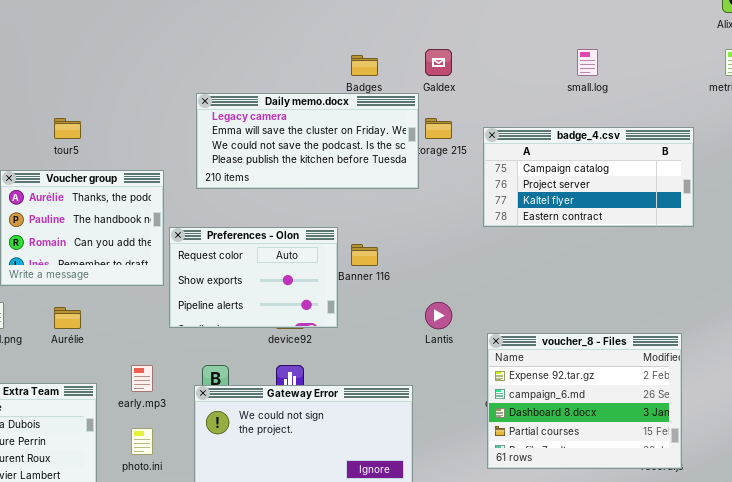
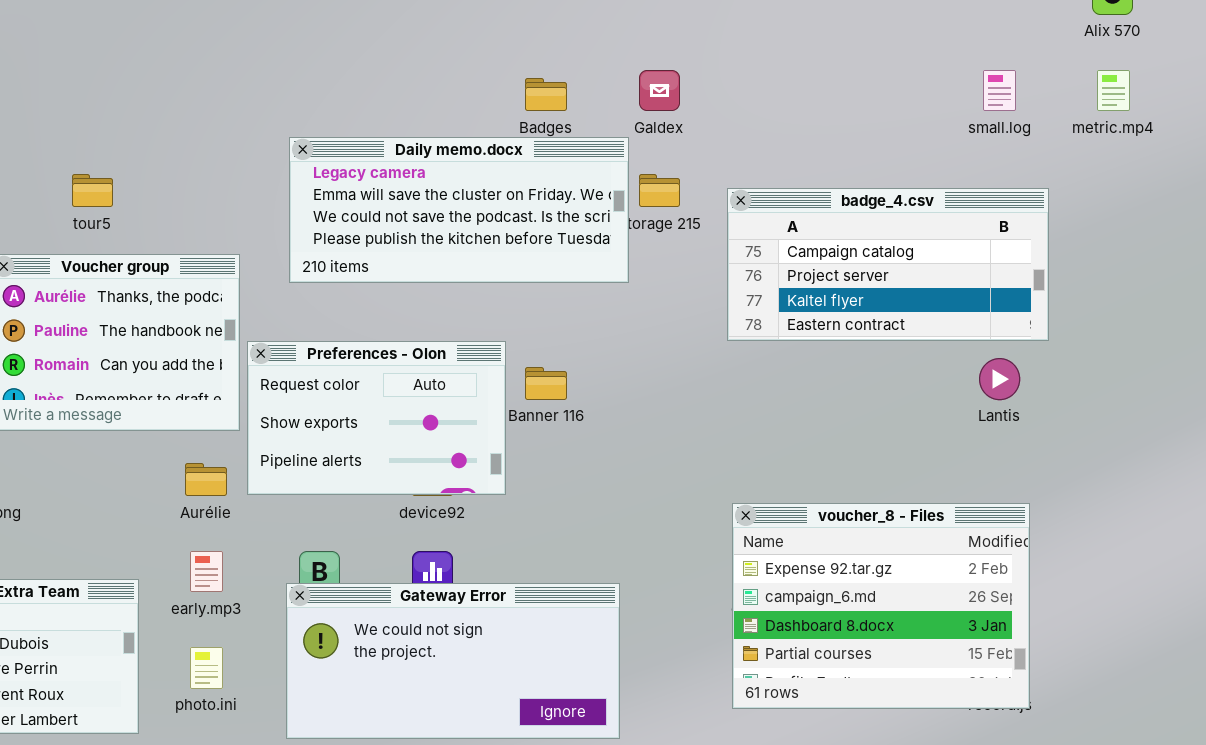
small.log: [577,49,598,76] -> [983,70,1016,111], moved
Lantis: [425,302,452,329] -> [979,358,1020,400], moved
Aurélie: [54,307,81,329] -> [185,463,227,496], moved

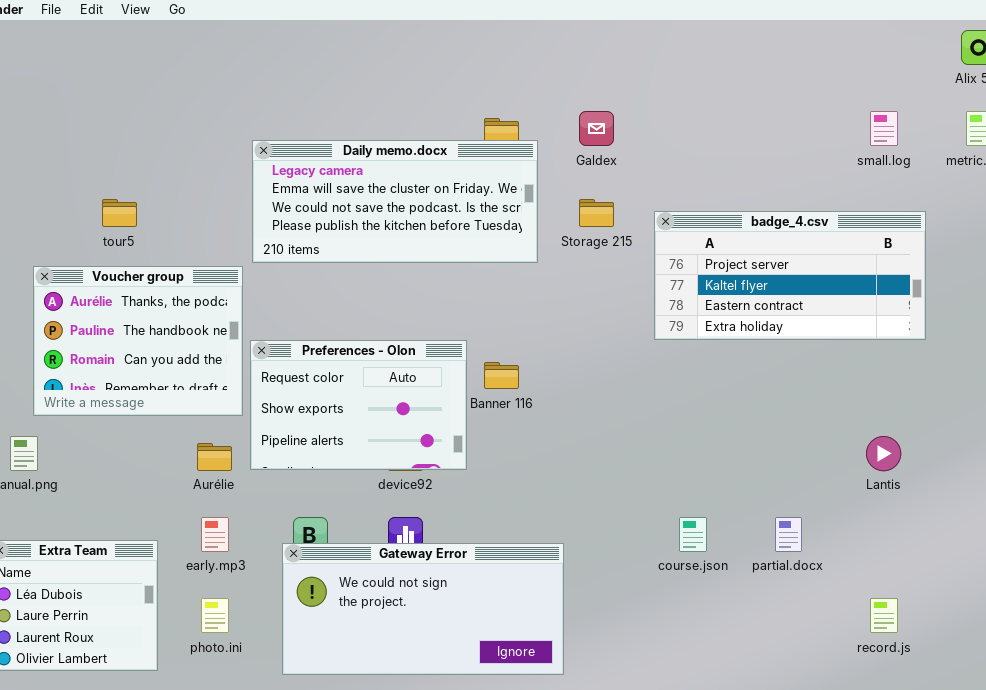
Daily memo.docx: [289,137,629,283] -> [252,140,538,263], moved
badge_4.csv: [727,188,1049,341] -> [654,211,926,340], scrolled down 1 row
Lantis: [979,358,1020,400] -> [866,436,901,471], moved
voucher_8 - Files: [732,503,1030,709] -> none, closed

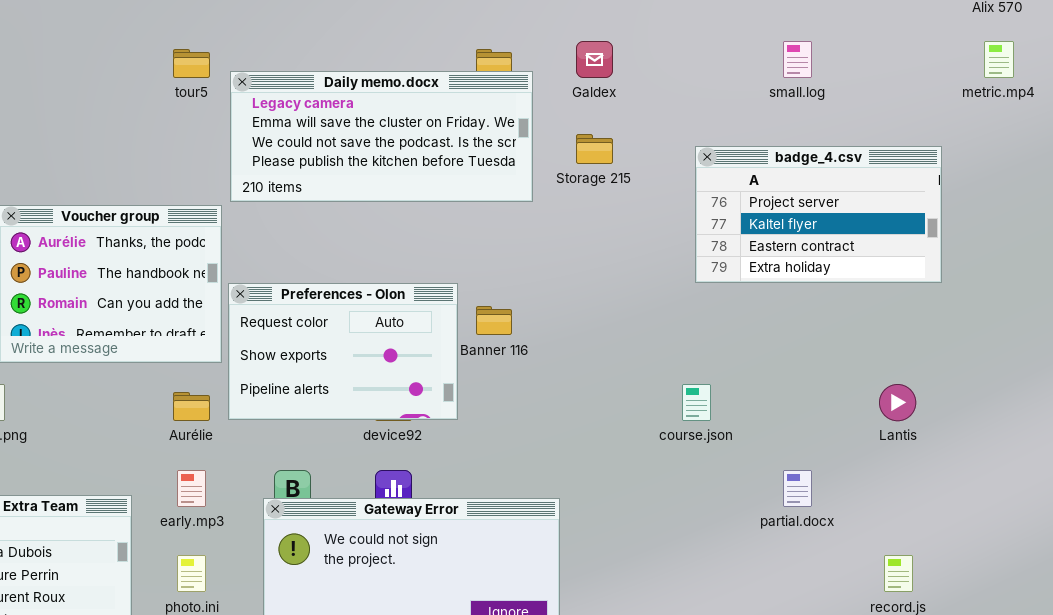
small.log: [870,111,898,146] -> [783,41,812,78], moved
tour5: [102,199,137,227] -> [173,49,210,78], moved
badge_4.csv: [654,211,926,340] -> [695,146,942,283], resized
course.json: [679,517,707,552] -> [682,384,711,421], moved

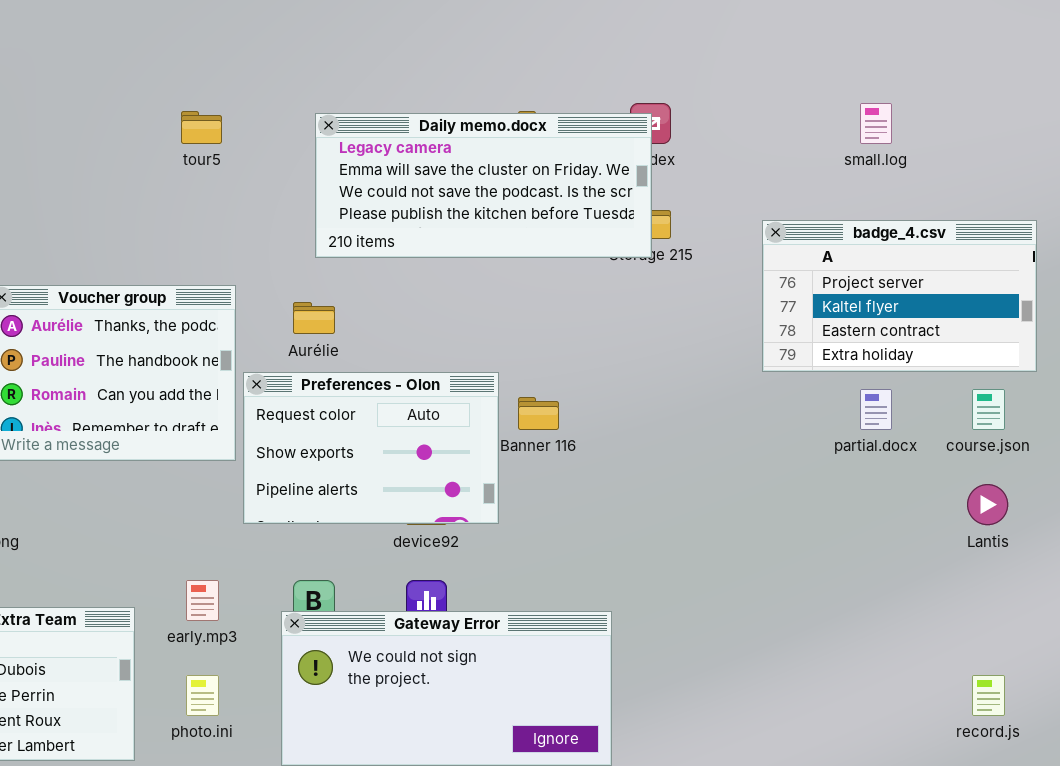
Daily memo.docx: [230,71,533,202] -> [315,113,652,258], moved
course.json: [682,384,711,421] -> [972,389,1005,430], moved
Aurélie: [173,392,210,421] -> [293,302,335,334], moved
partial.docx: [783,470,812,507] -> [860,389,892,430], moved

